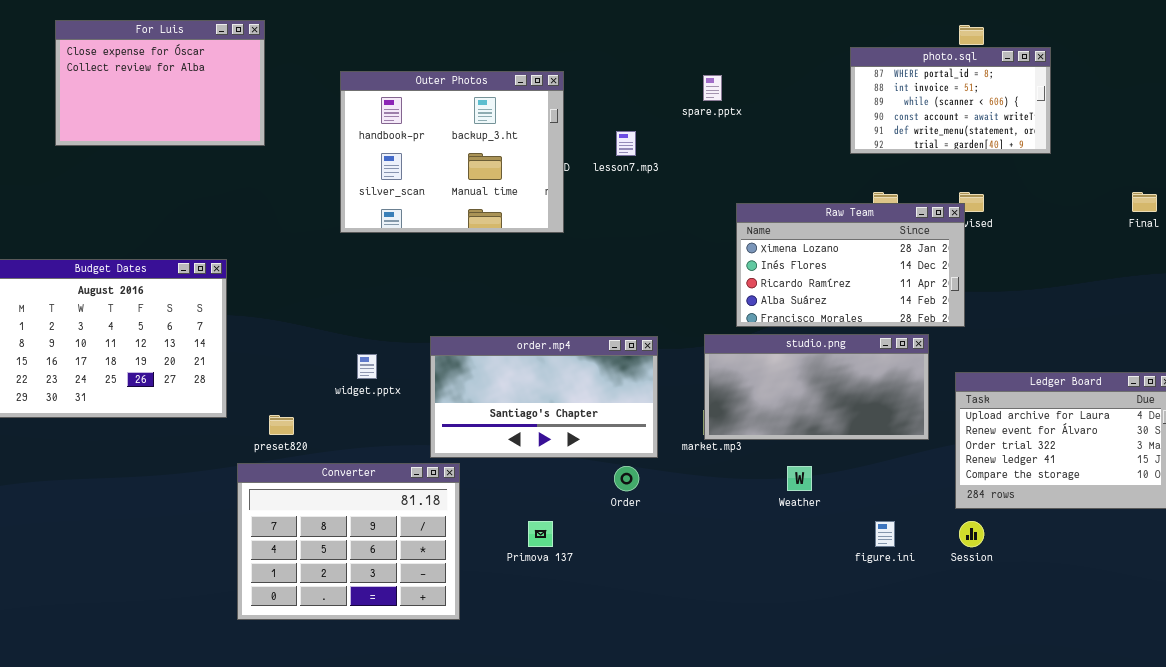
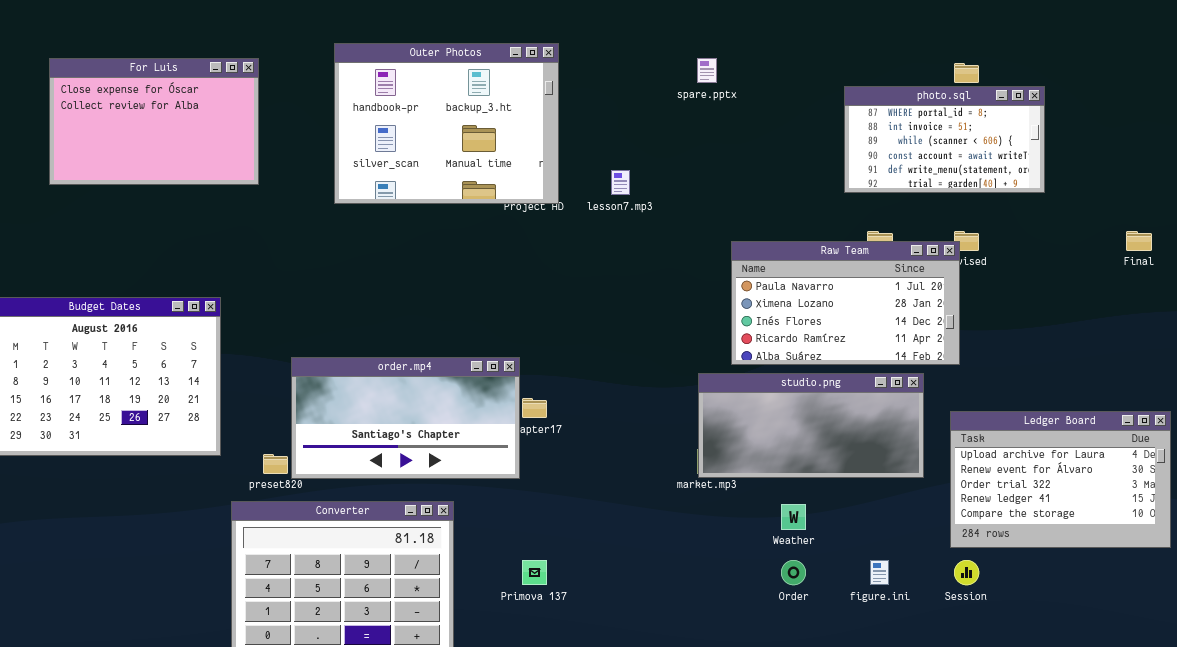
Outer Photos: [340,71,564,233] -> [334,43,559,204], moved
spare.pptx: [703,75,722,101] -> [697,58,717,83], moved
Raw Team: [736,203,965,327] -> [731,241,960,365], scrolled up 1 row
order.mp4: [430,336,658,458] -> [291,357,520,479], moved
Order: [614,466,639,491] -> [781,560,806,585], moved

